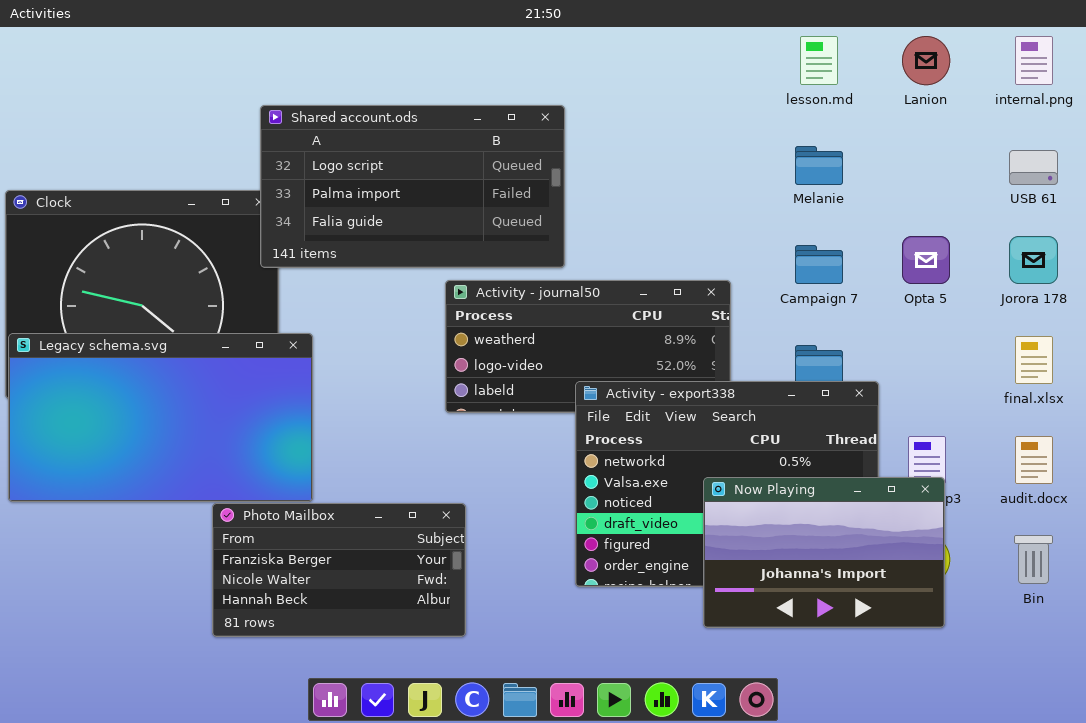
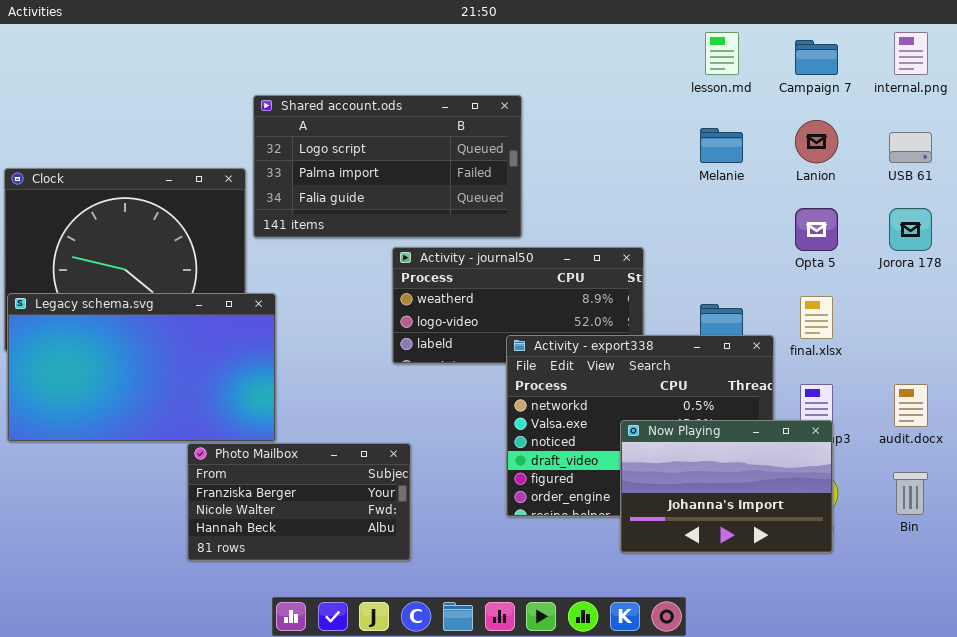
Lanion: [902,36,950,85] -> [795,120,838,163], moved
Shared account.ods: [260,105,565,268] -> [253,95,522,238], moved
Campaign 7: [795,245,843,284] -> [795,40,838,75], moved
final.xlsx: [1015,336,1053,384] -> [800,296,833,339], moved

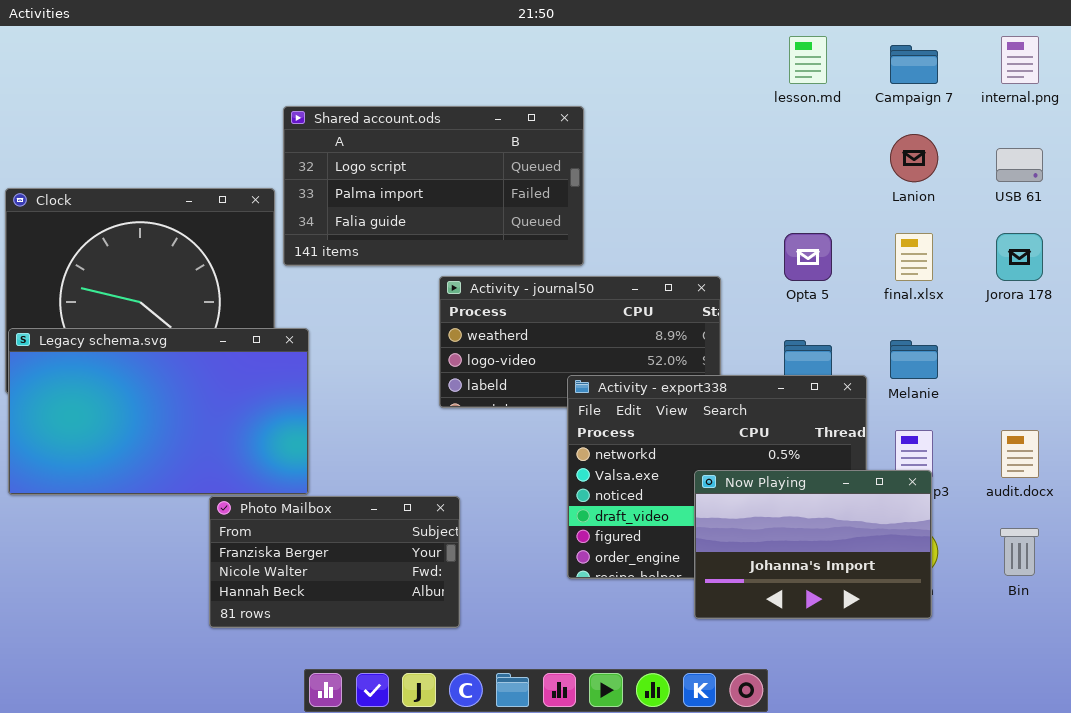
Melanie: [700,128,743,163] -> [890,340,938,379], moved
Opta 5: [795,208,838,251] -> [784,233,832,281], moved
final.xlsx: [800,296,833,339] -> [895,233,933,281], moved

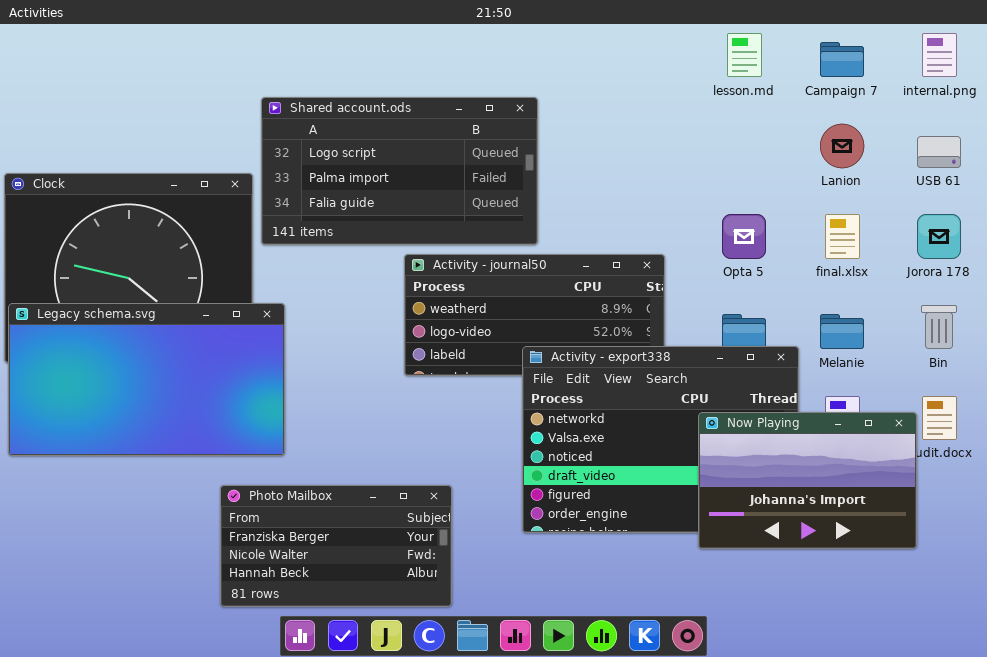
Now Playing: [694,470,932,619] -> [698,412,917,549], moved
Photo Mailbox: [209,496,460,628] -> [220,485,452,607], moved
Bin: [1000,528,1039,576] -> [921,305,957,349], moved

